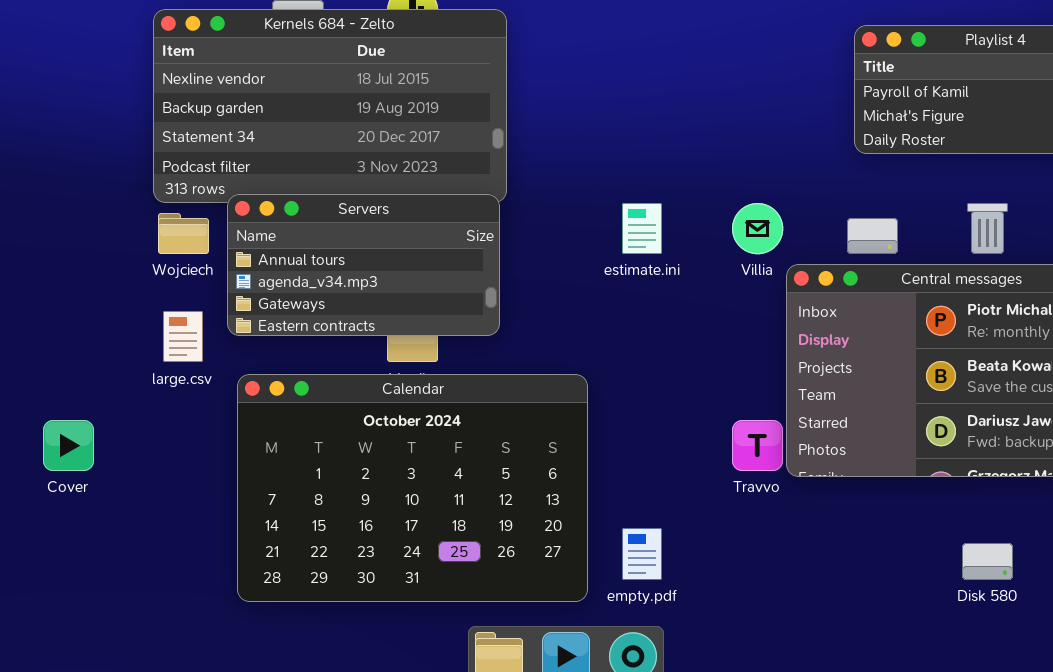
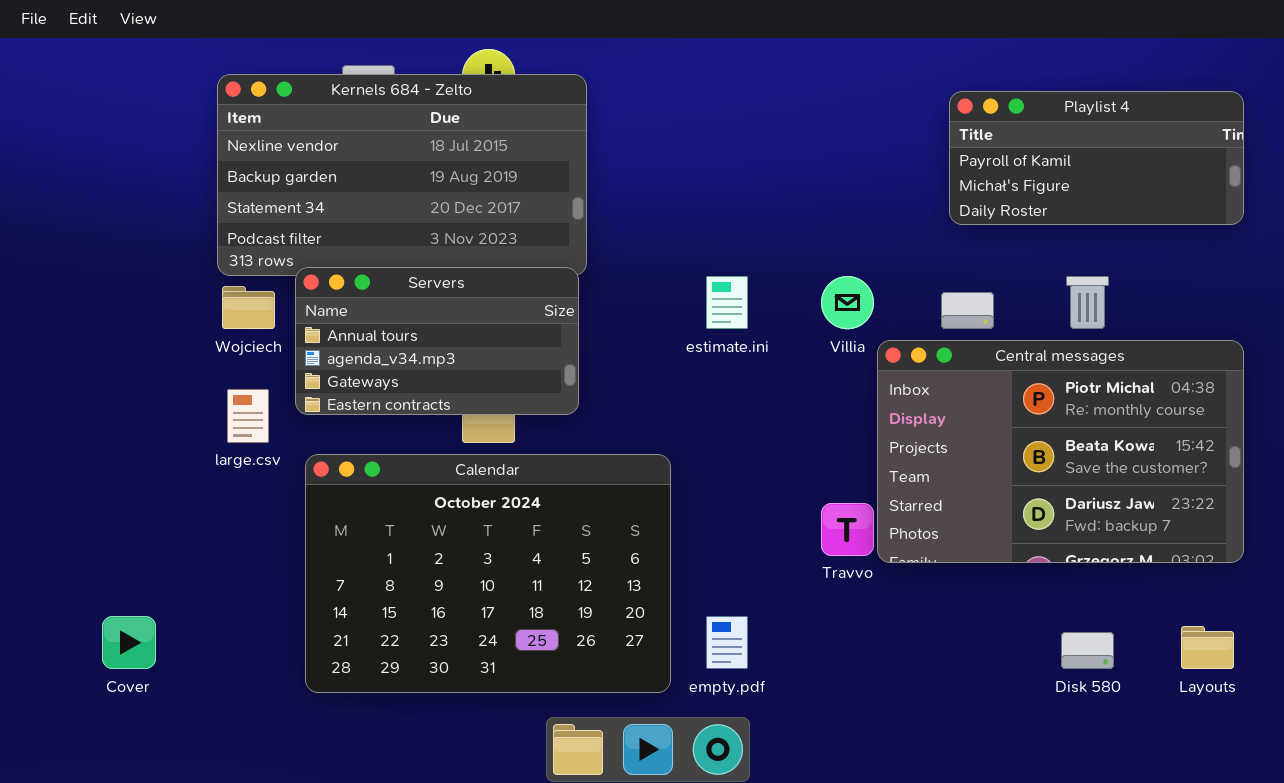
Cover: [43,420,94,471] -> [102,616,156,669], moved

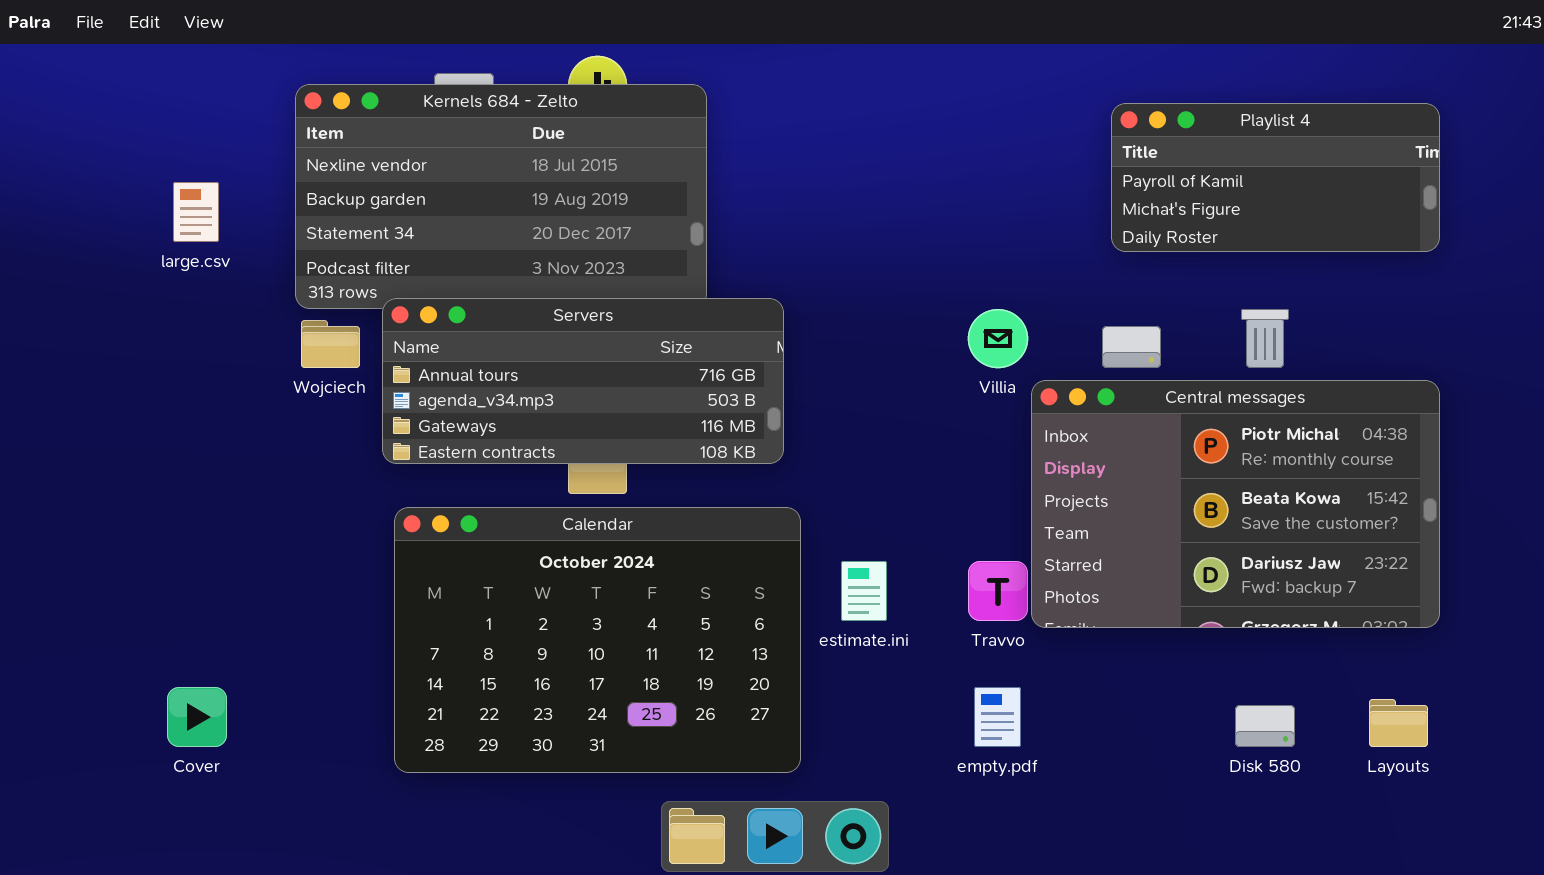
Servers: [295,267,579,415] -> [382,298,784,464], resized
estimate.ini: [706,276,748,329] -> [841,561,887,621], moved
large.csv: [227,389,269,443] -> [173,182,219,242], moved
empty.pdf: [706,616,748,669] -> [974,687,1021,747], moved

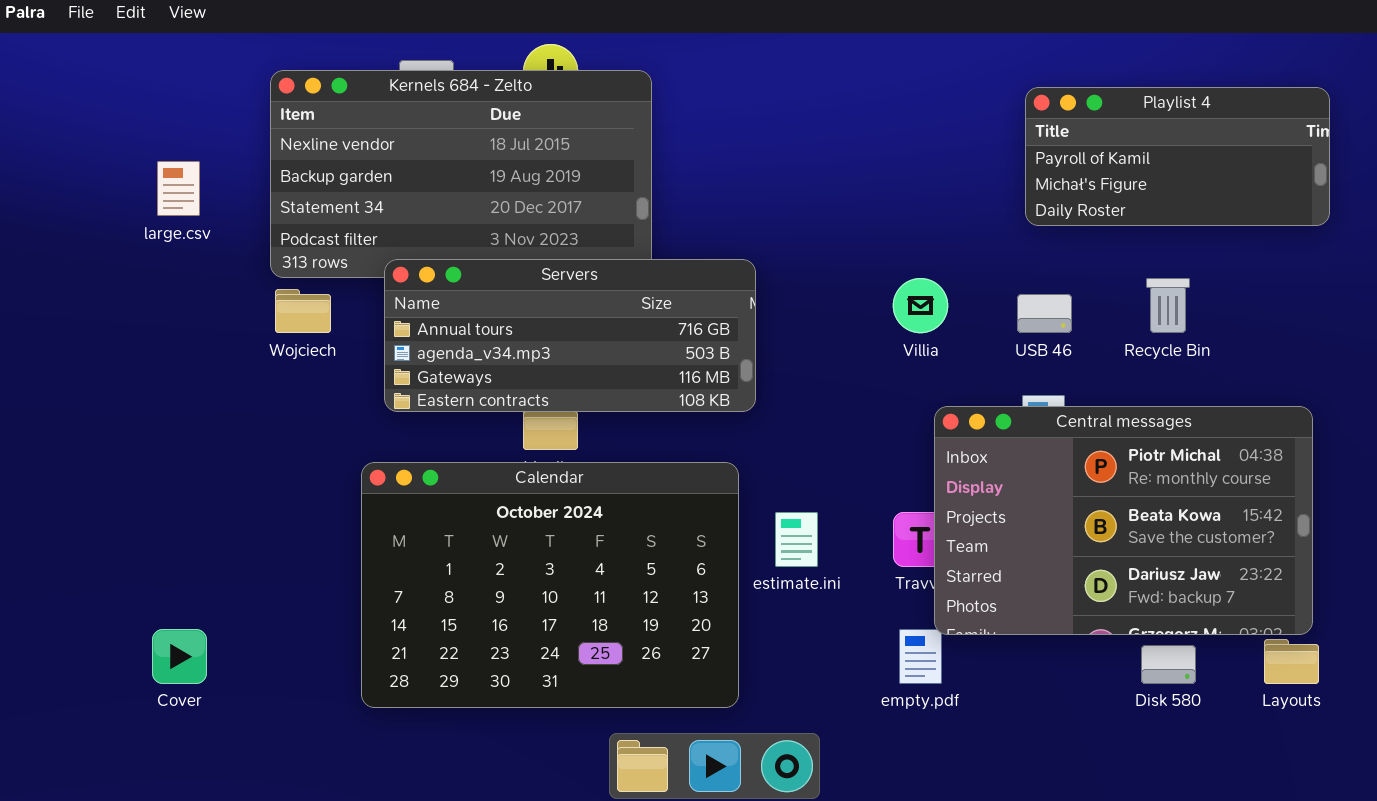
Servers: [382,298,784,464] -> [384,259,756,412], moved
Central messages: [1031,380,1440,628] -> [934,406,1313,635], moved

